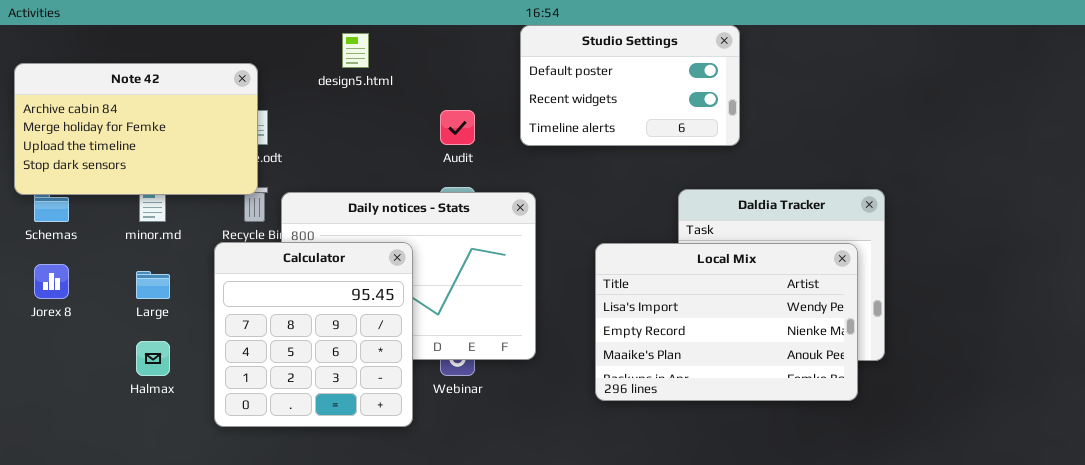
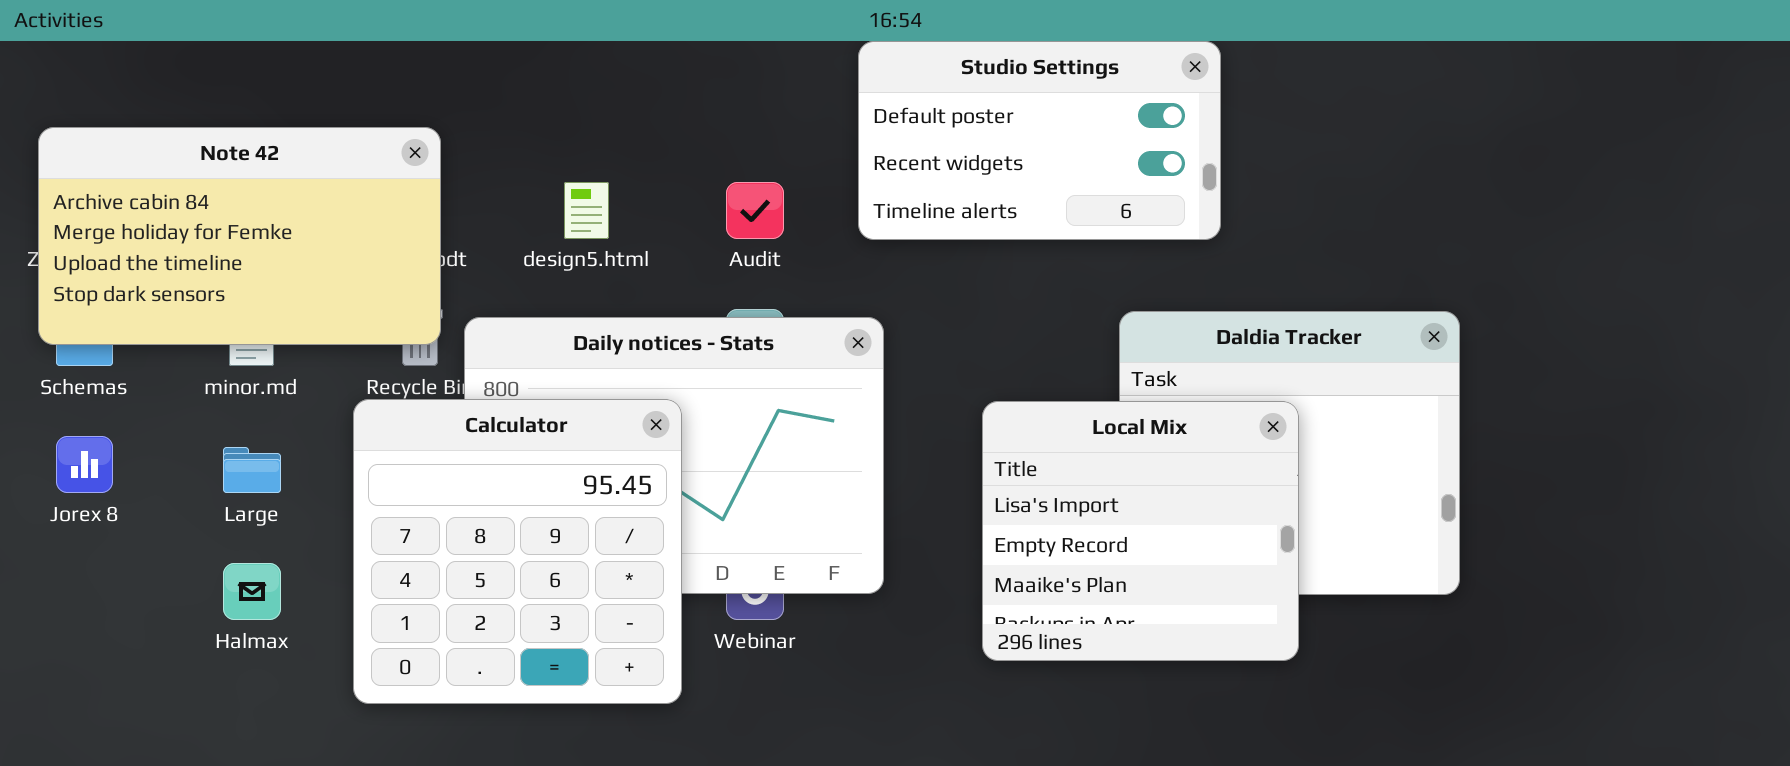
design5.html: [342,33,369,68] -> [564,182,609,239], moved
Note 42: [14,63,258,195] -> [38,127,441,345], moved
Local Mix: [595,243,858,401] -> [982,401,1299,661], resized

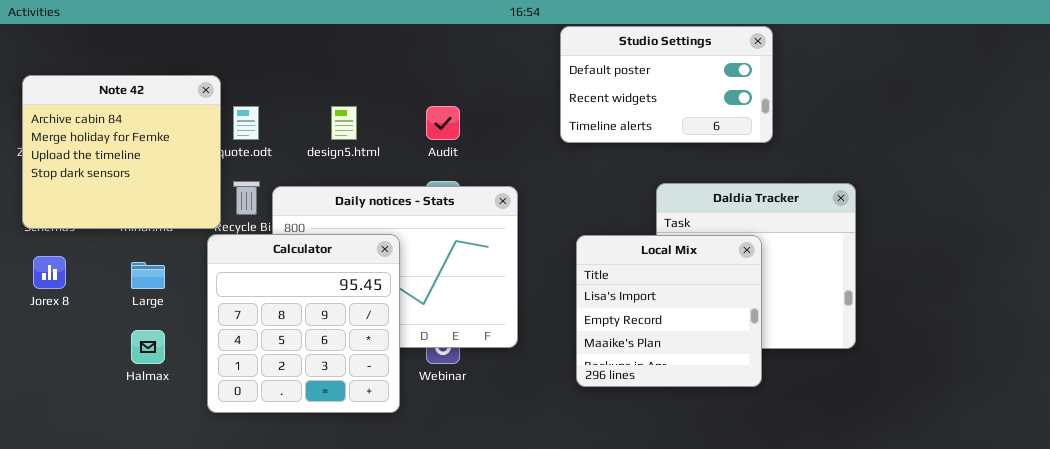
Studio Settings: [858,41,1221,240] -> [560,26,773,143], moved
Note 42: [38,127,441,345] -> [22,75,221,229], resized

